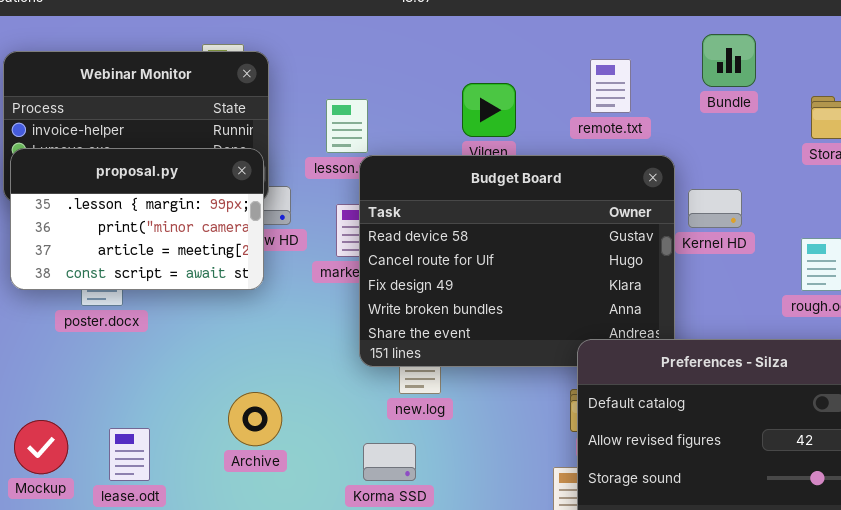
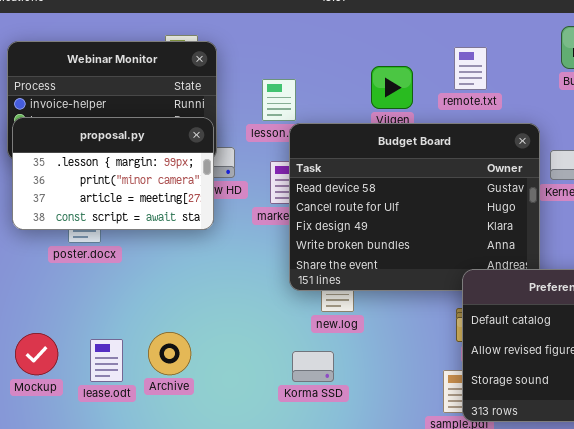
remote.txt: [590,59,631,113] -> [454,47,487,90], moved
Archive: [228,392,282,446] -> [148,332,191,375], moved

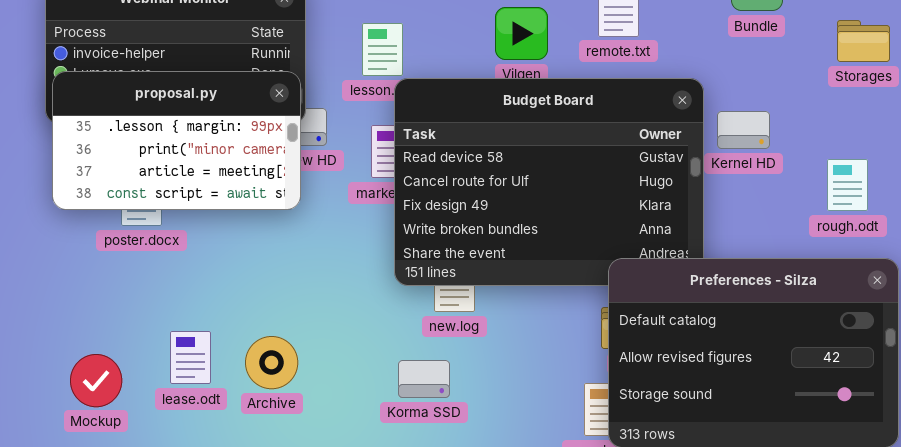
Archive: [148,332,191,375] -> [245,336,298,389], moved
Mockup: [15,333,58,375] -> [70,354,122,407], moved
lease.odt: [90,339,123,382] -> [170,331,211,384], moved

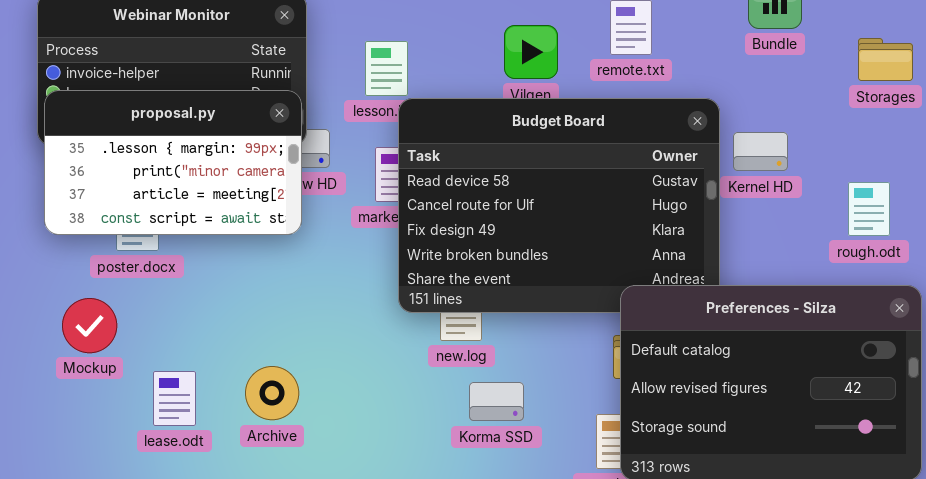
lease.odt: [170,331,211,384] -> [153,371,196,426], moved
Mockup: [70,354,122,407] -> [62,298,117,353], moved
Korma SSD: [398,360,450,398] -> [469,382,524,421], moved

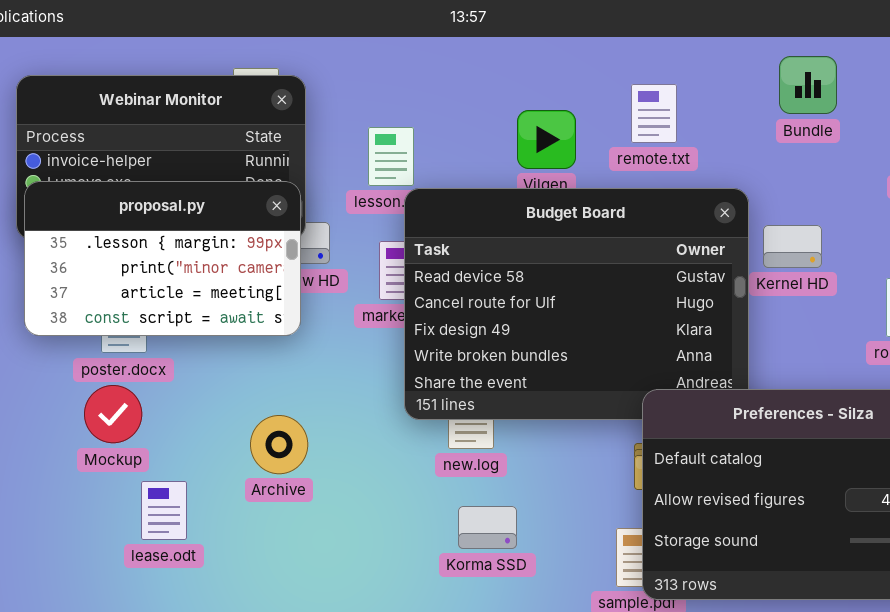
Mockup: [62,298,117,353] -> [84,385,142,443], moved
Archive: [245,366,299,420] -> [250,415,308,474], moved
Korma SSD: [469,382,524,421] -> [458,506,517,549], moved

